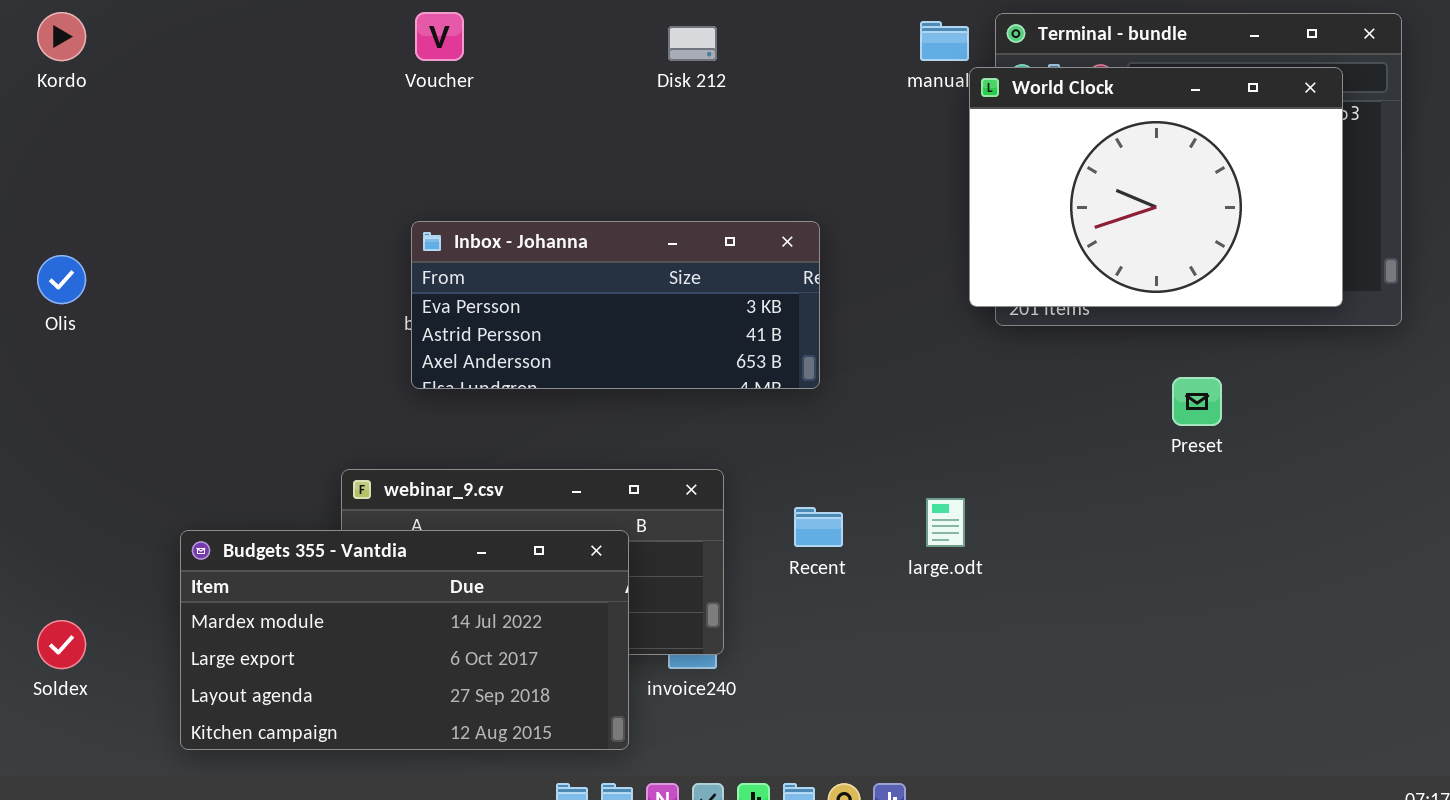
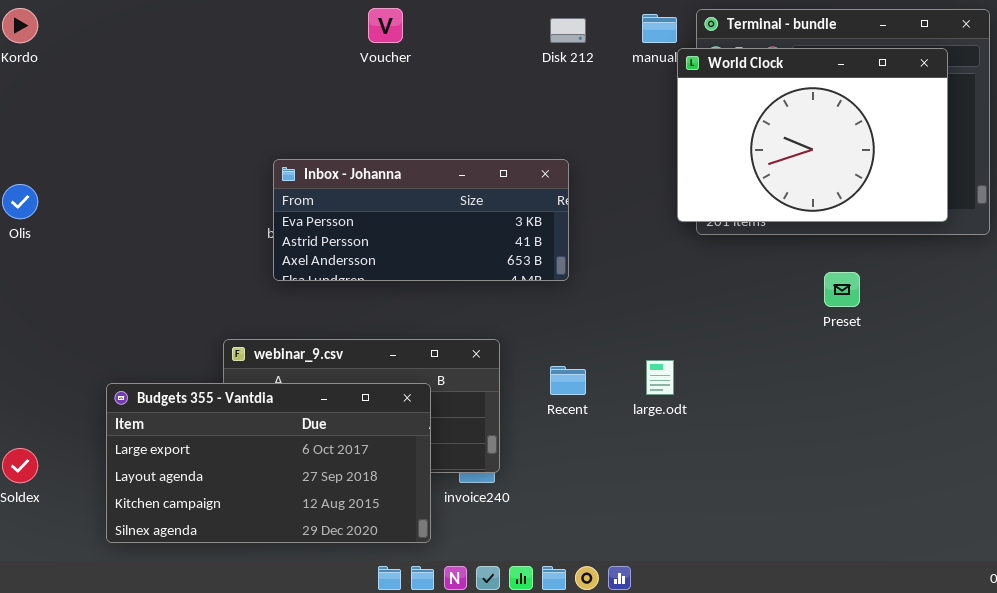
Voucher: [415,12,464,61] -> [368,8,403,43], moved
Disk 212: [668,26,717,61] -> [550,18,586,43], moved
Budgets 355 - Vantdia: [180,530,629,750] -> [106,383,431,543], scrolled down 1 row

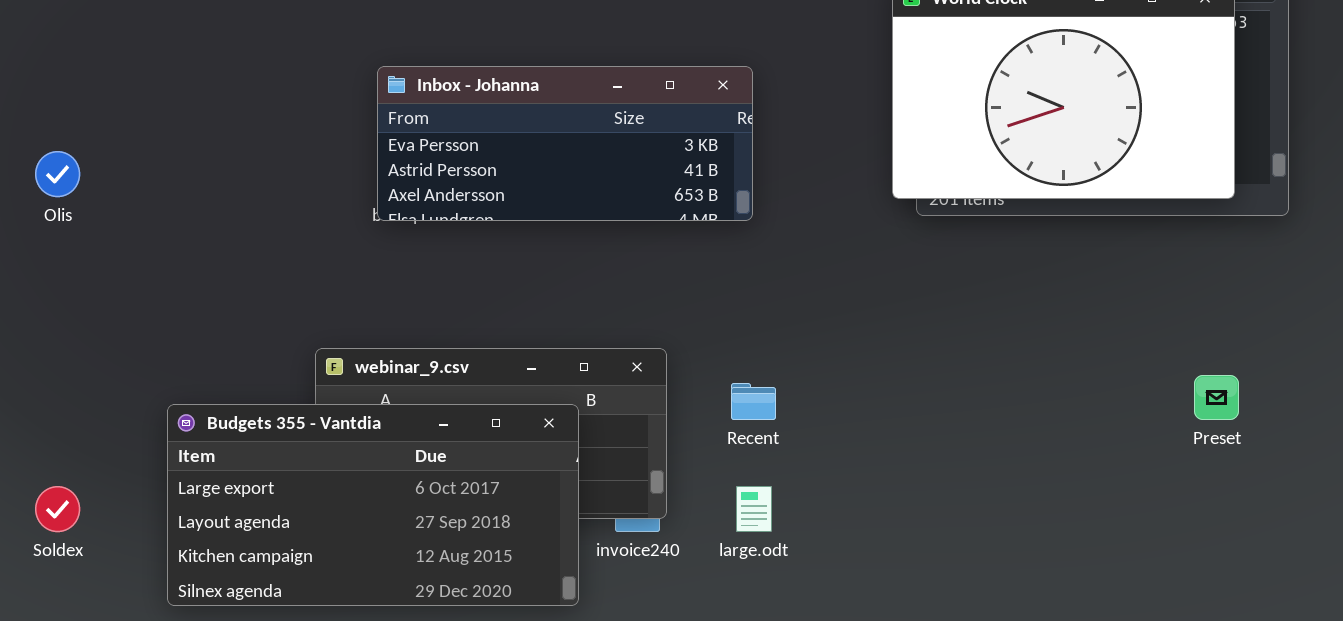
Inbox - Johanna: [273,159,569,281] -> [377,66,753,221], moved
Preset: [824,272,860,307] -> [1194,375,1239,420], moved
large.odt: [646,360,674,395] -> [736,486,772,532], moved

